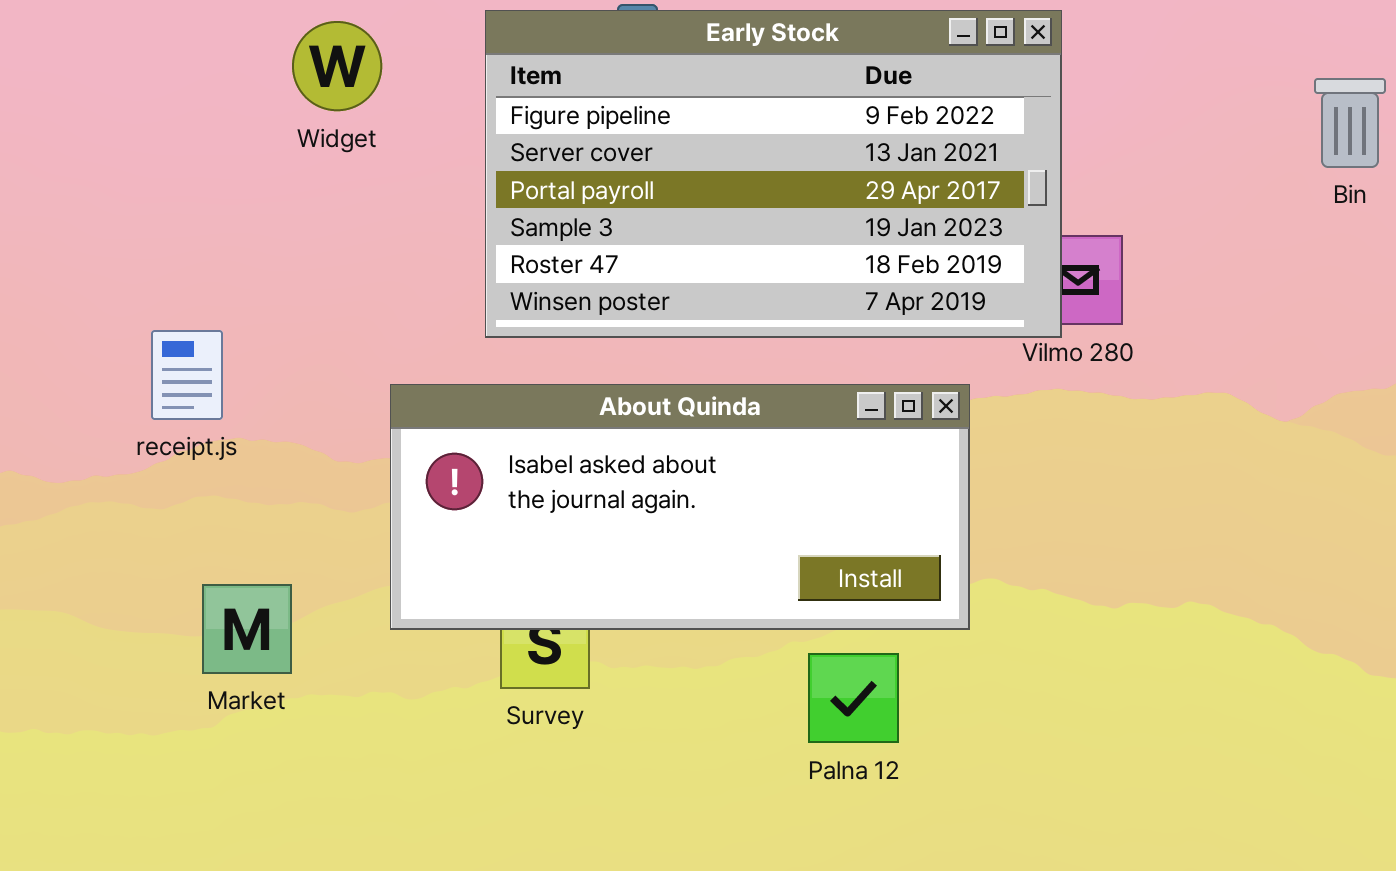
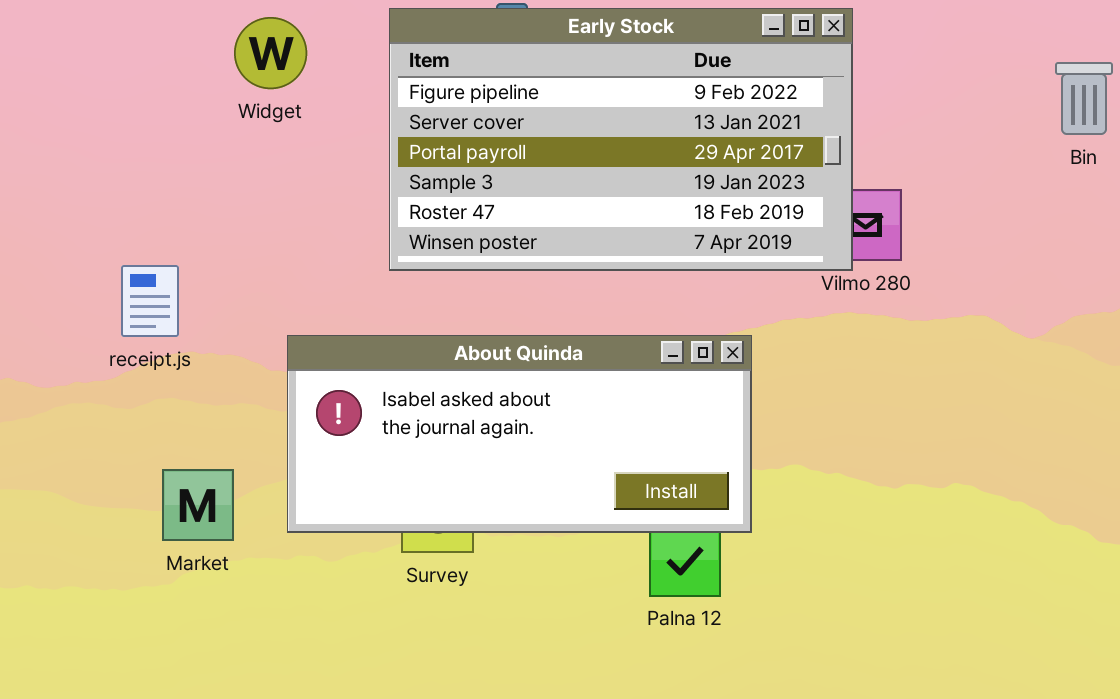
About Quinda: [390,384,970,630] -> [287,335,752,533], moved

